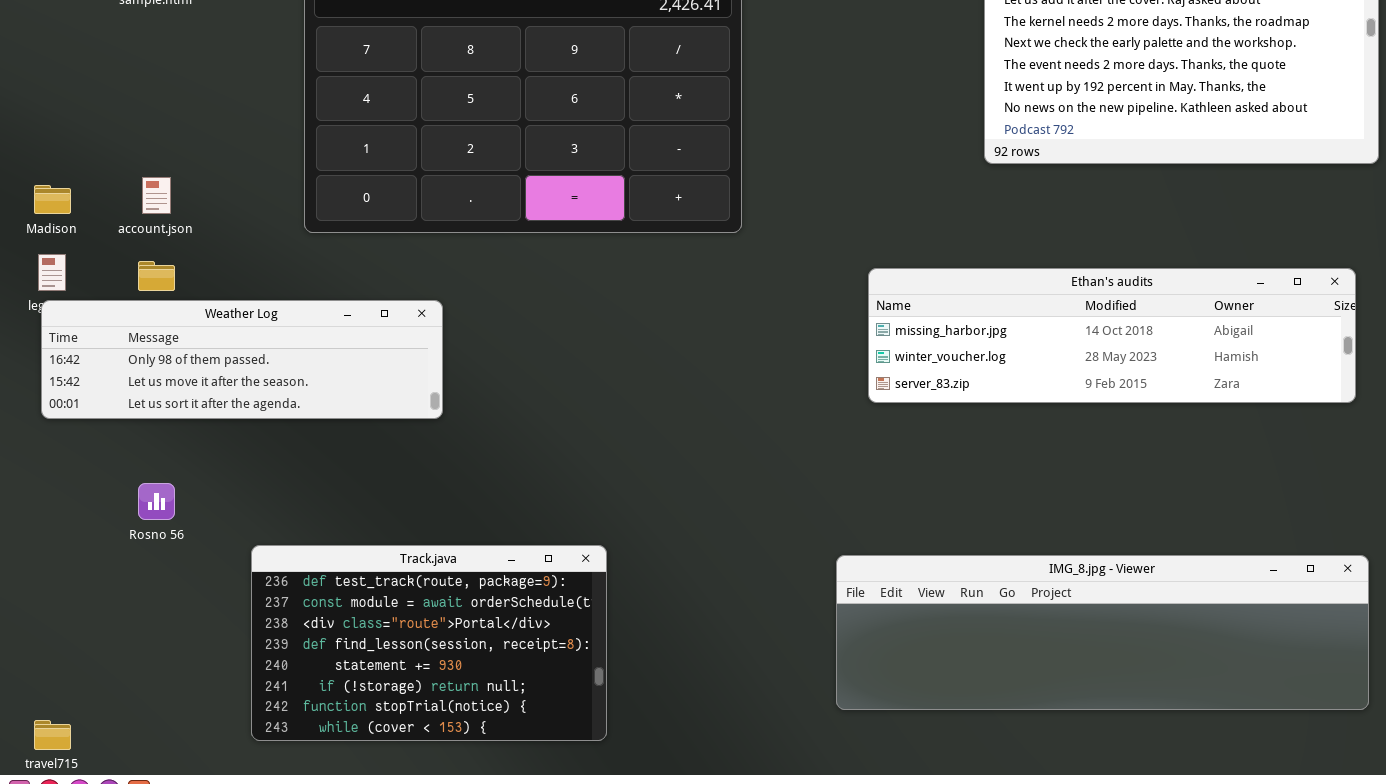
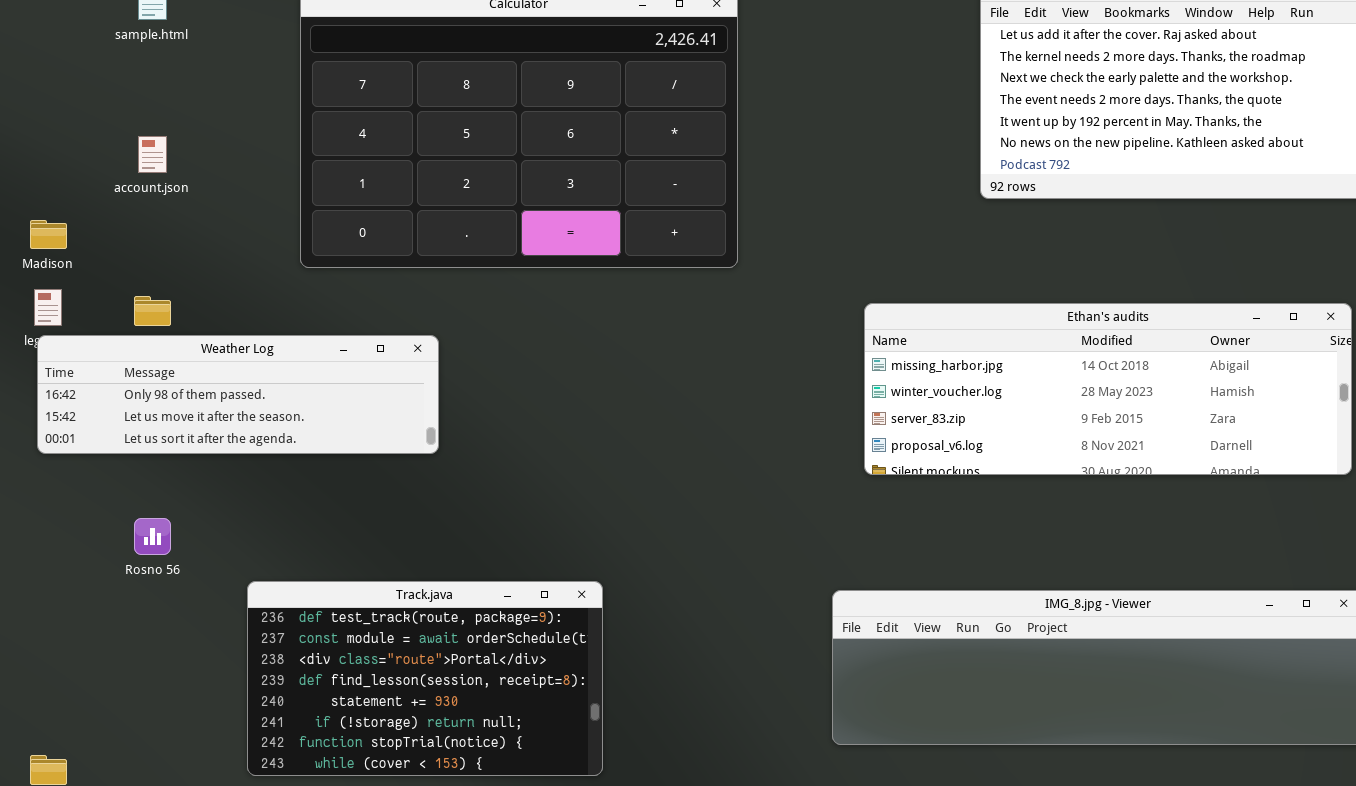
account.json: [142,177,171,214] -> [138,136,167,173], moved
Ethan's audits: [868,268,1356,403] -> [864,303,1352,475], resized

